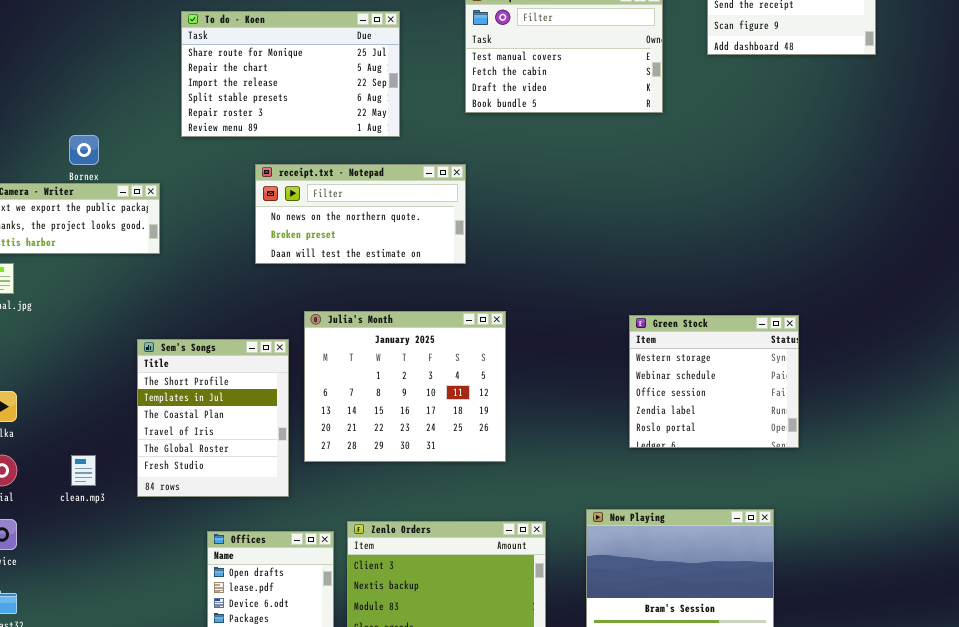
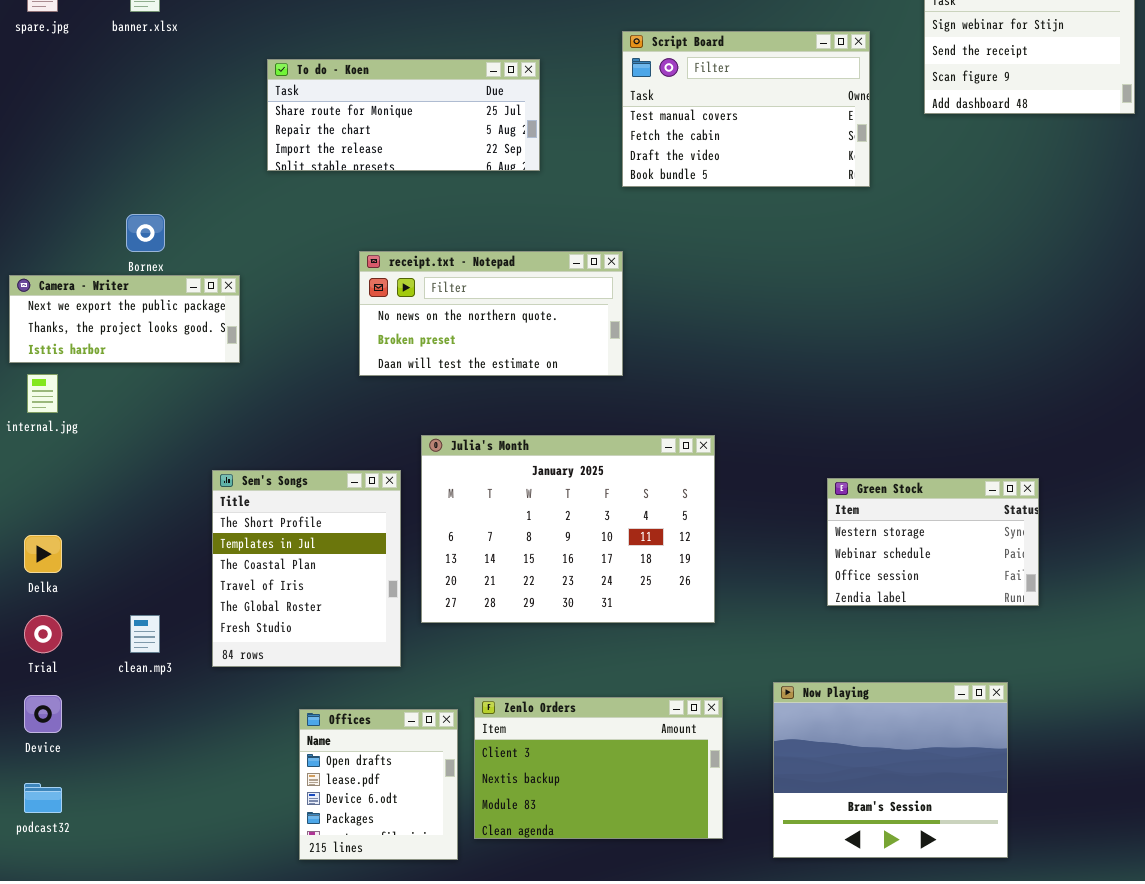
To do - Koen: [181,11,400,137] -> [267,59,540,171], resized
Julia's Month: [304,311,506,462] -> [421,435,715,623], resized
Green Stock: [629,315,799,448] -> [827,478,1039,606], resized

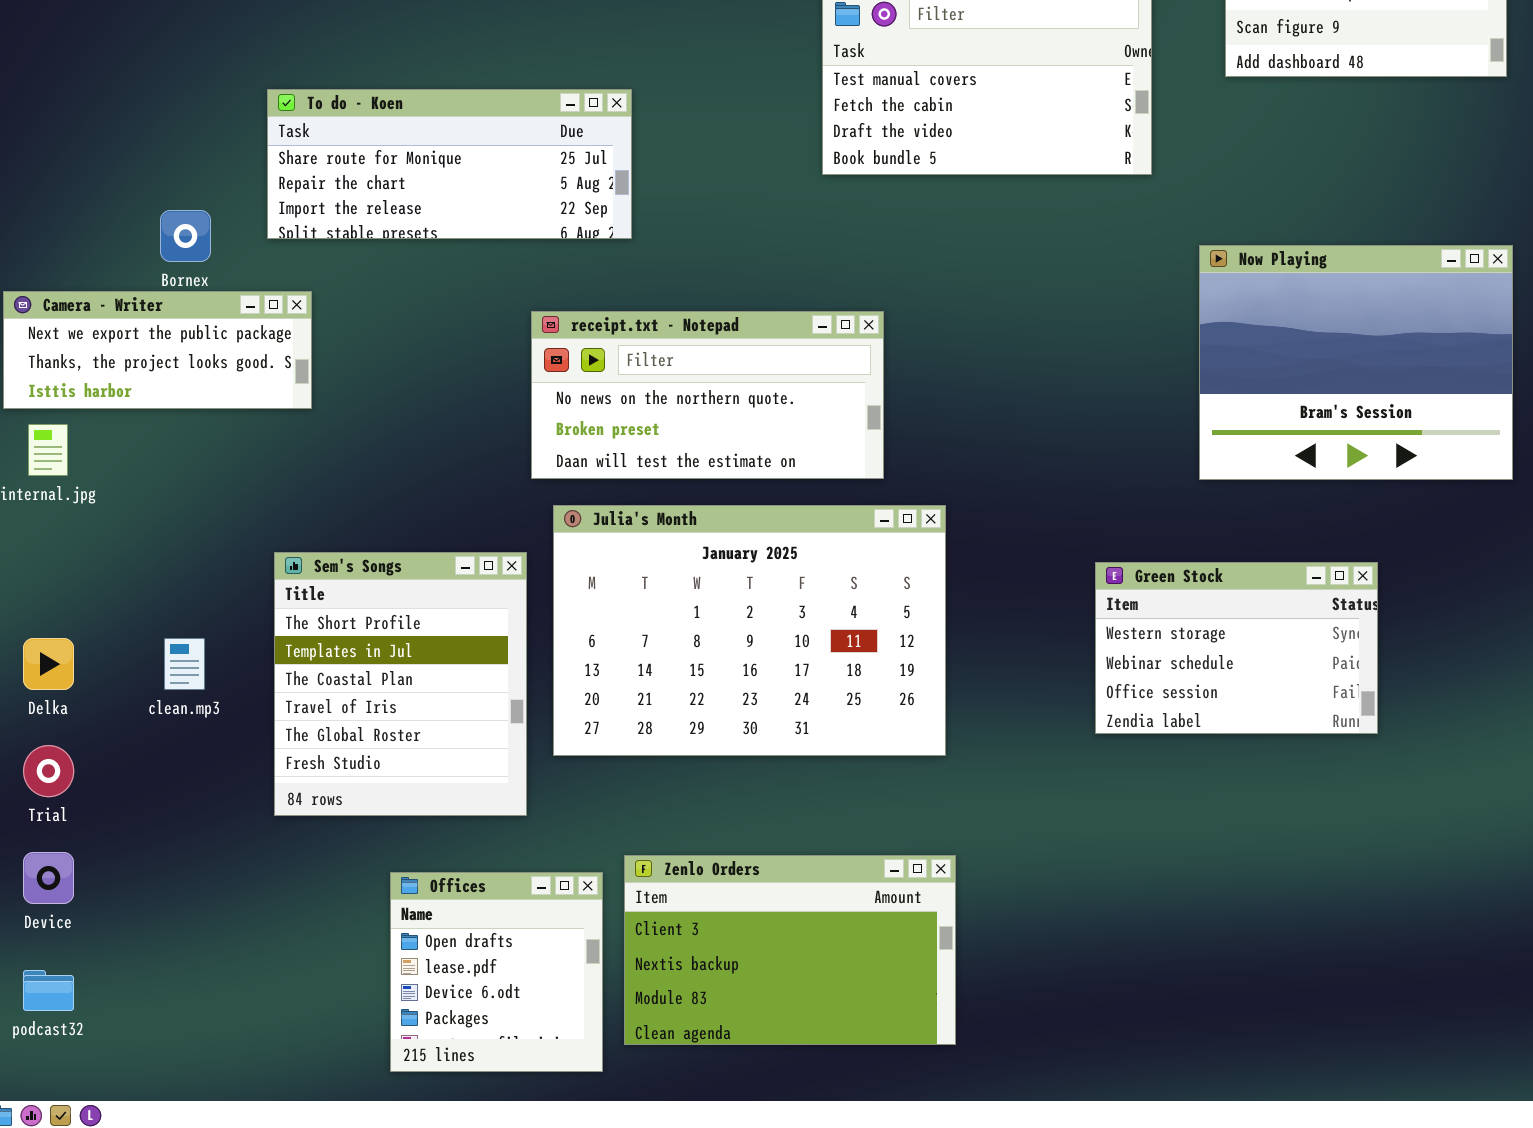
To do - Koen: [267,59,540,171] -> [267,89,632,239], moved
receipt.txt - Notepad: [359,251,623,376] -> [531,311,884,479], moved
clean.mp3: [130,615,160,653] -> [164,638,205,690], moved
Now Playing: [773,682,1008,858] -> [1199,245,1513,480], moved

